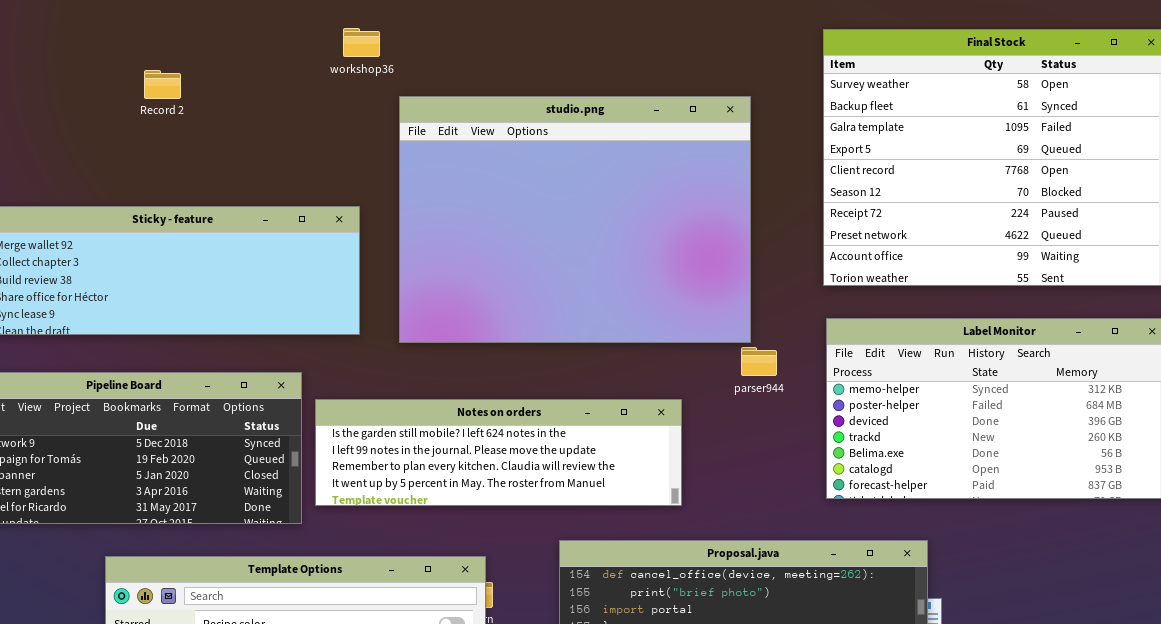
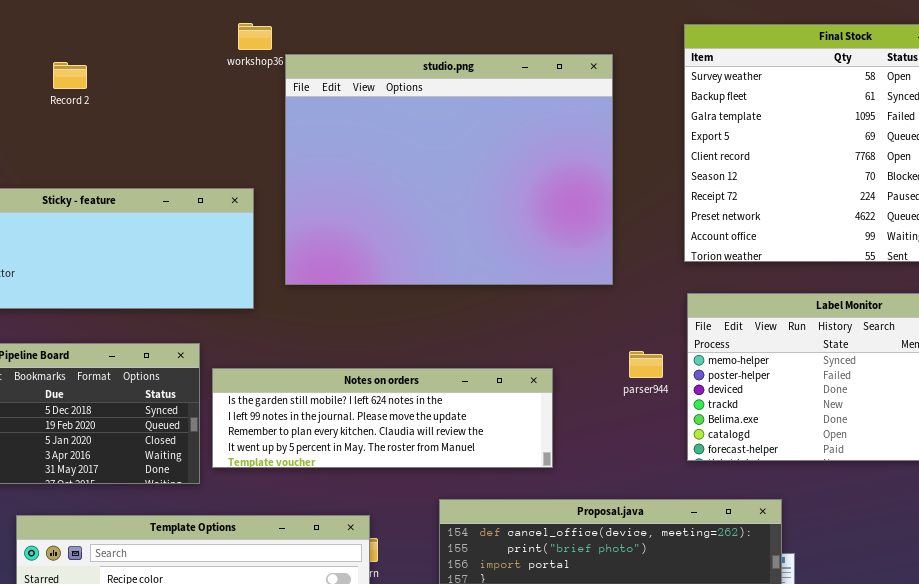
studio.png: [399,96,751,343] -> [285,54,613,285], moved
parser944: [741,347,777,376] -> [629,351,663,378], moved

